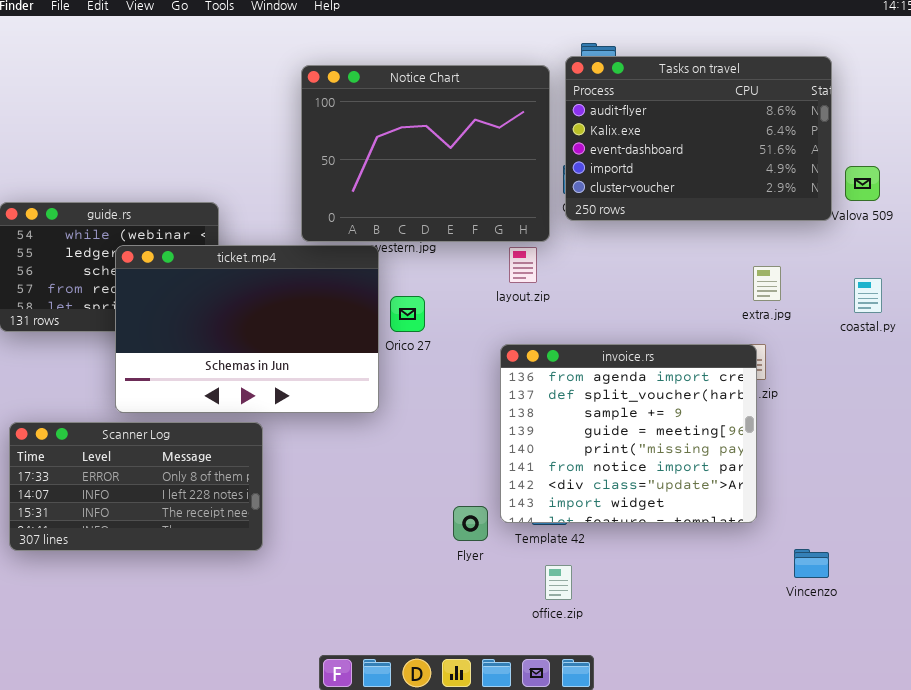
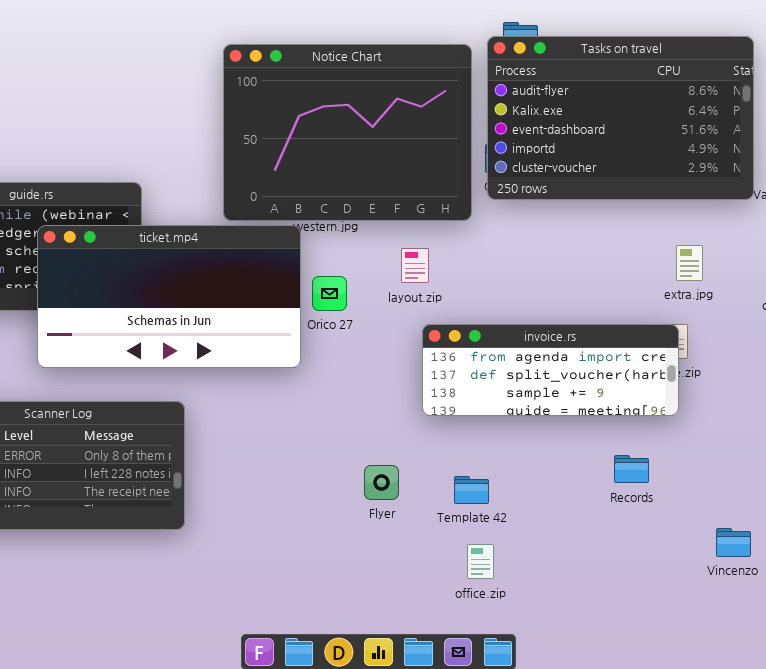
ticket.mp4: [115,245,379,413] -> [37,225,301,368], resized
layout.zip: [509,247,537,283] -> [401,248,429,283], moved
invoice.rs: [500,344,757,523] -> [422,324,679,416], resized
Flyer: [453,506,488,541] -> [364,465,399,500], moved

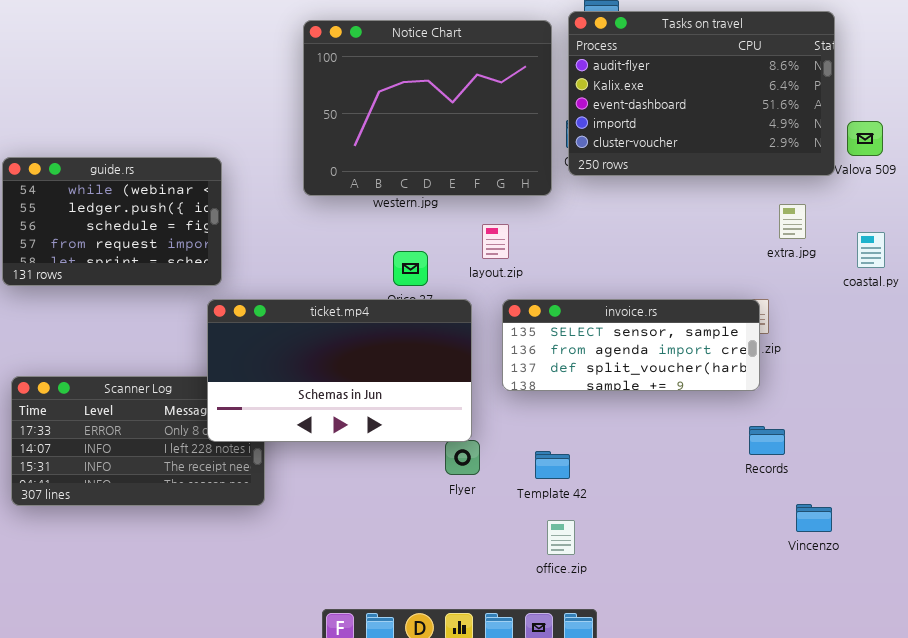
ticket.mp4: [37,225,301,368] -> [207,299,472,442], moved
extra.jpg: [676,245,703,281] -> [779,204,806,239], moved
invoice.rs: [422,324,679,416] -> [502,299,760,391], scrolled up 1 row
Records: [614,455,649,483] -> [749,426,785,455], moved

